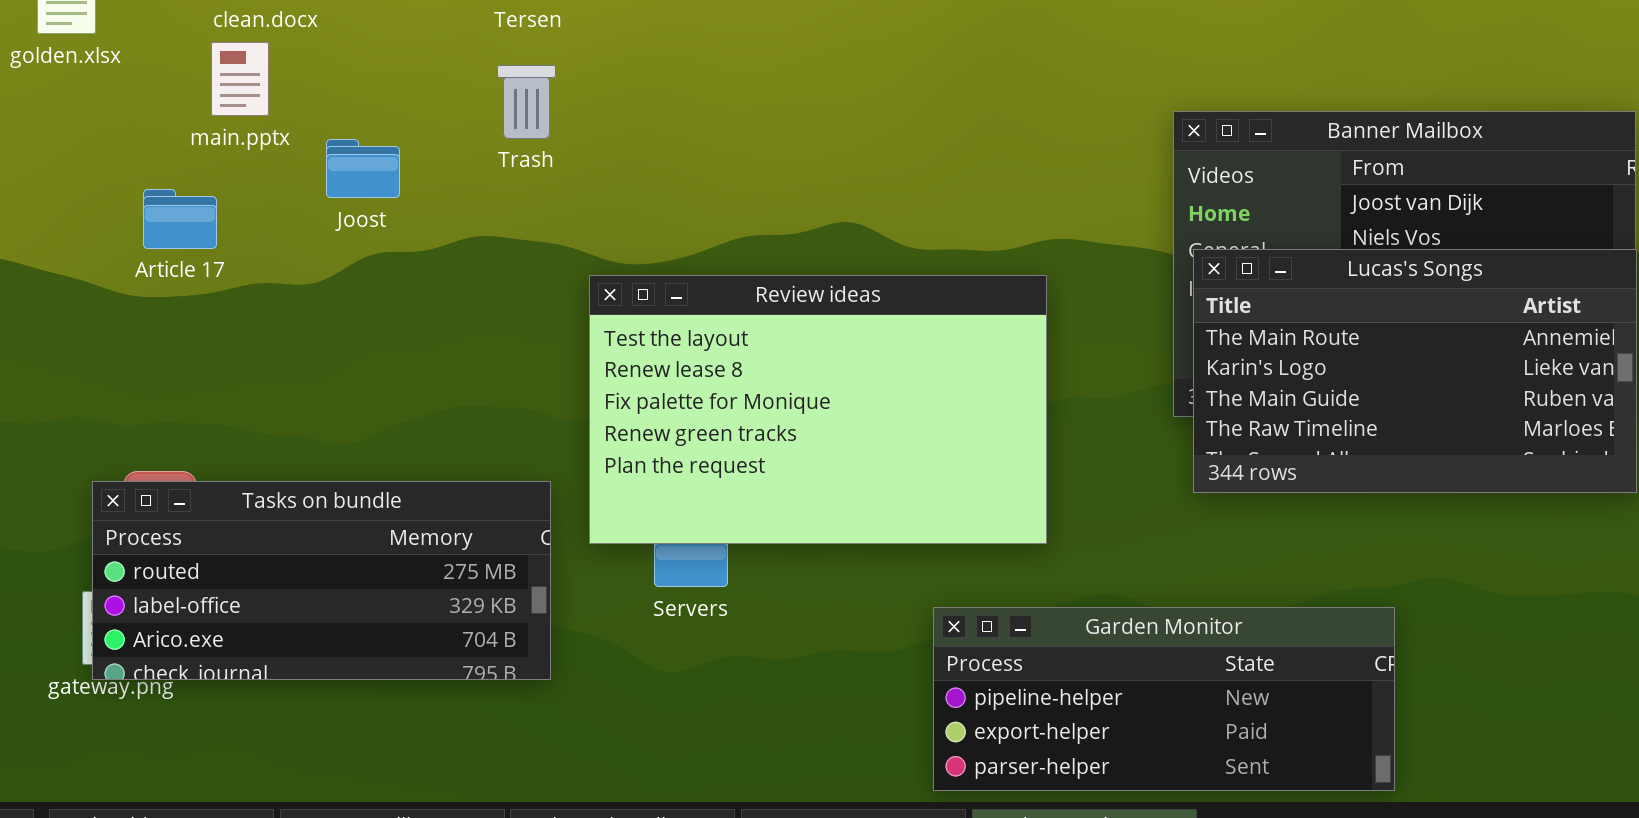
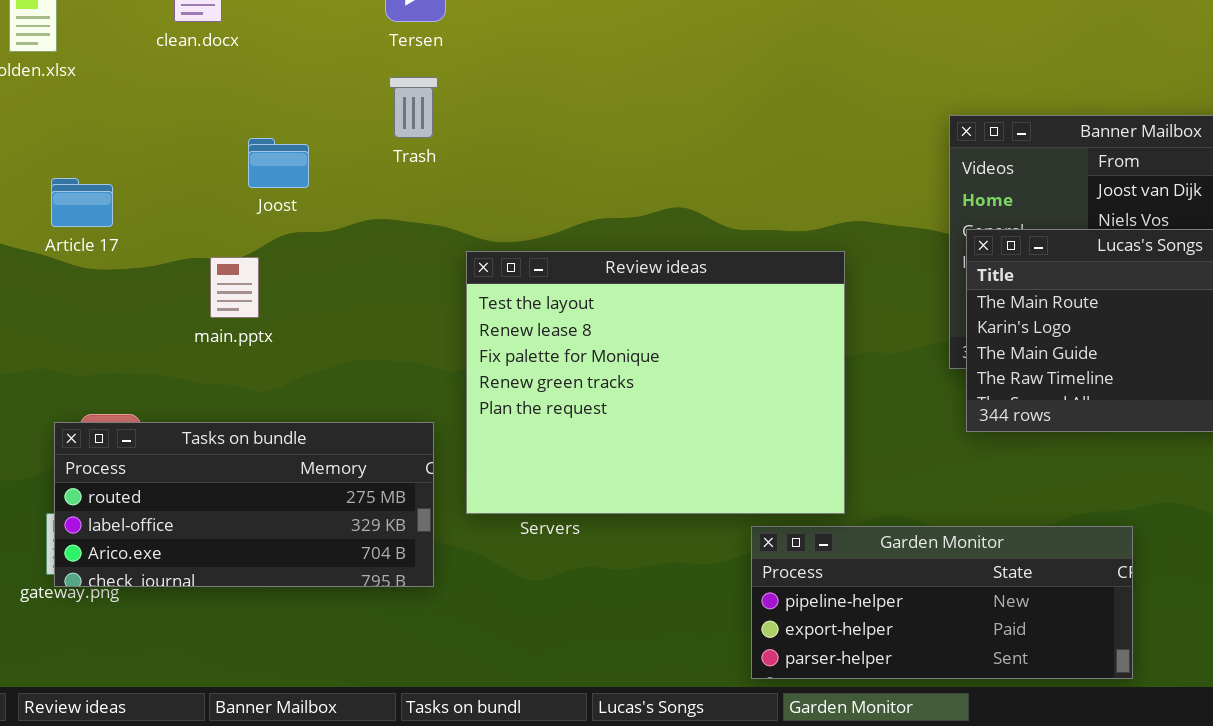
main.pptx: [211,42,269,116] -> [210,257,259,318], moved
Article 17: [143,189,217,249] -> [51,178,113,227], moved
Review ideas: [589,275,1047,544] -> [466,251,845,514], resized

